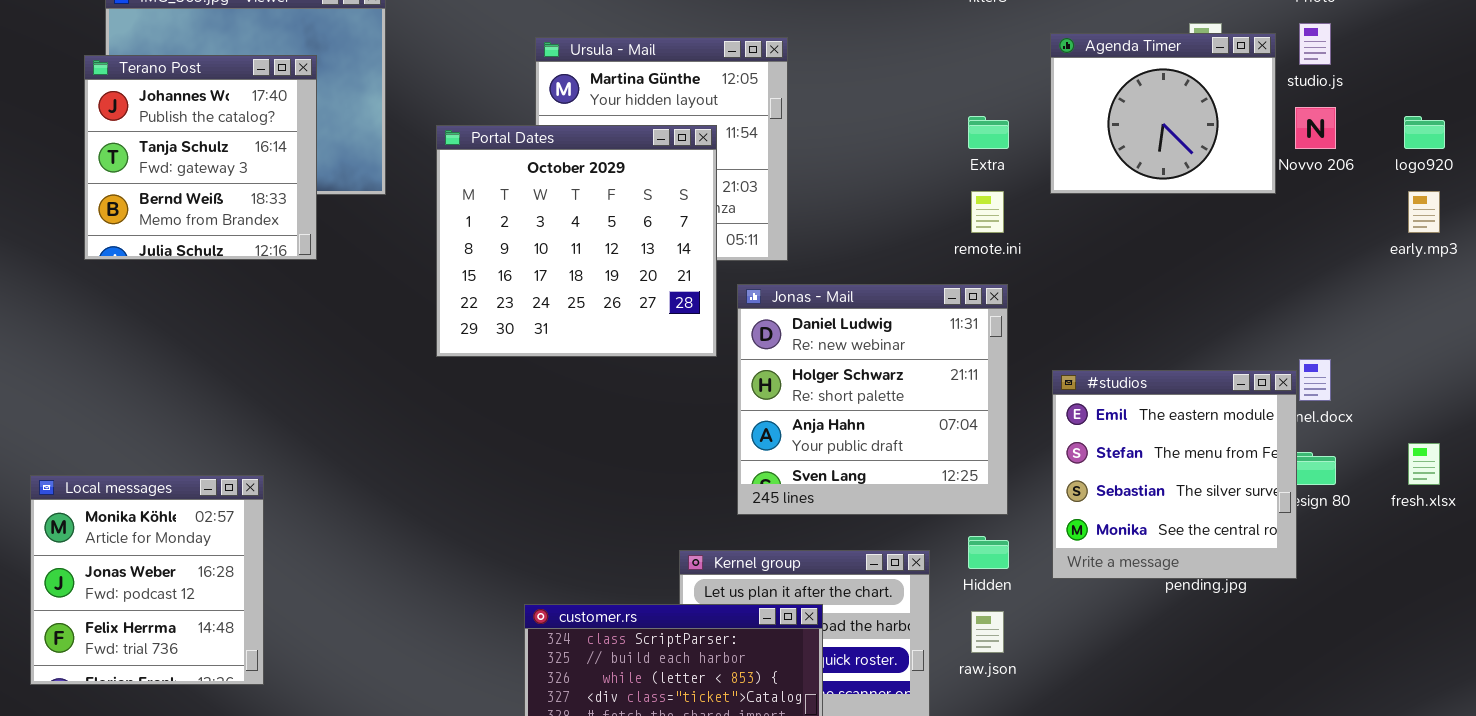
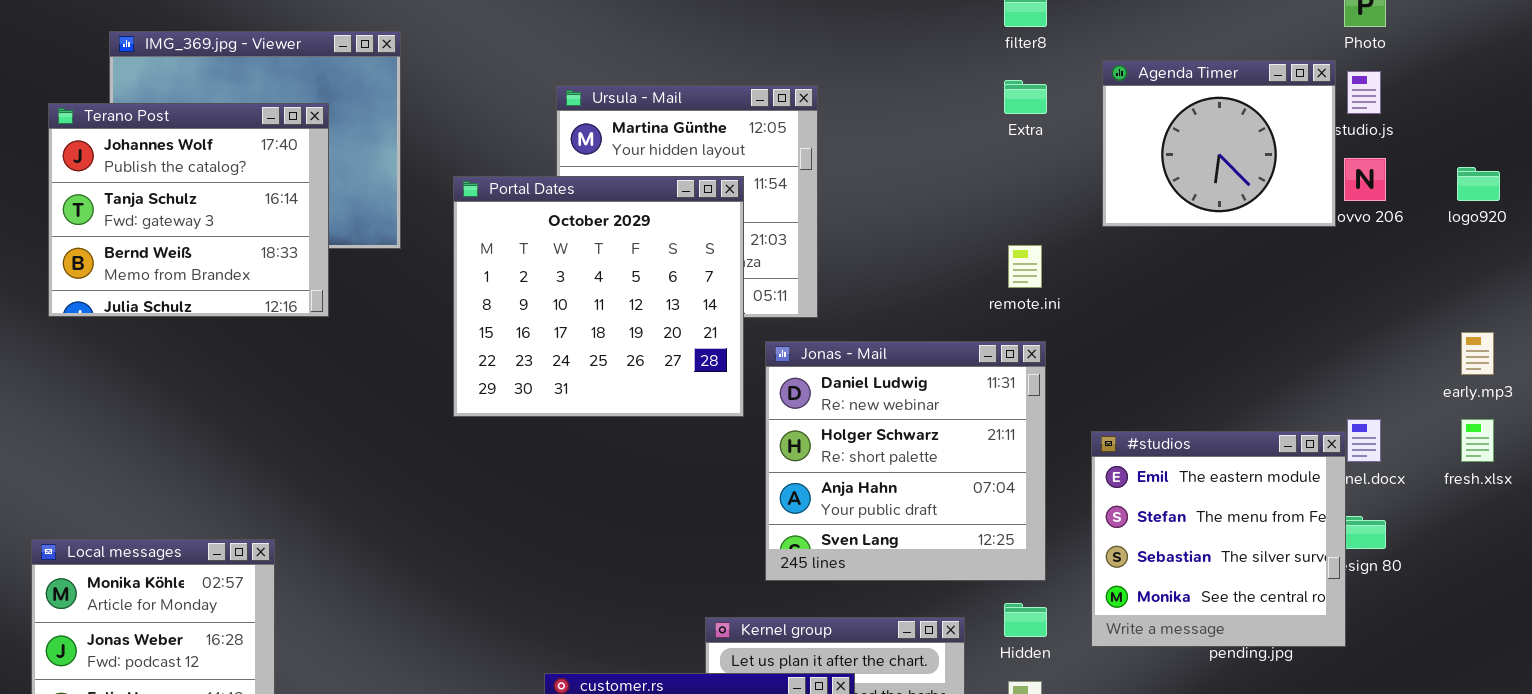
Agenda Timer: [1050,33,1276,194] -> [1102,60,1336,227], moved
Terano Post: [84,55,317,260] -> [48,103,329,317], resized
Extra: [968,116,1009,149] -> [1004,80,1047,114], moved
early.mp3: [1408,191,1440,233] -> [1461,332,1494,375], moved
fresh.xlsx: [1408,443,1440,485] -> [1461,419,1494,462], moved

